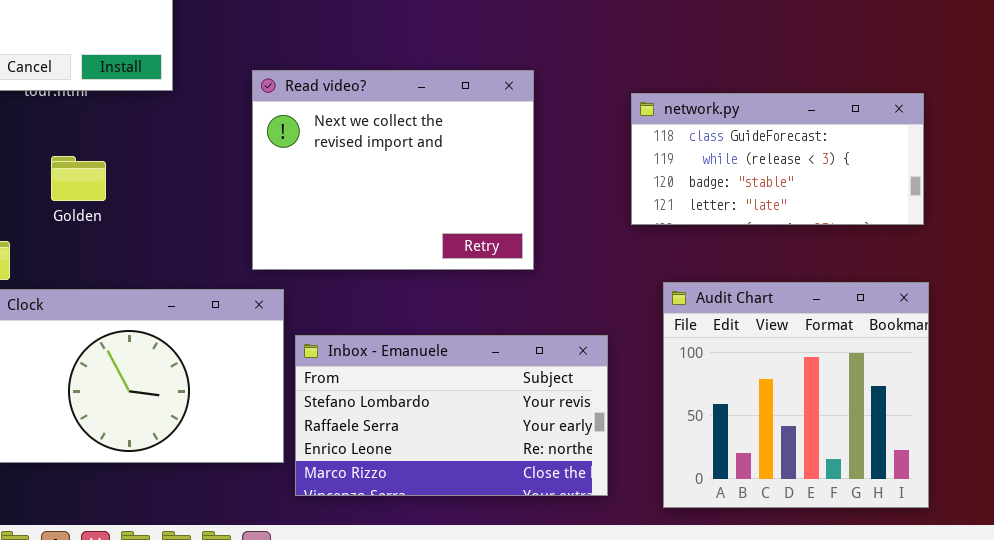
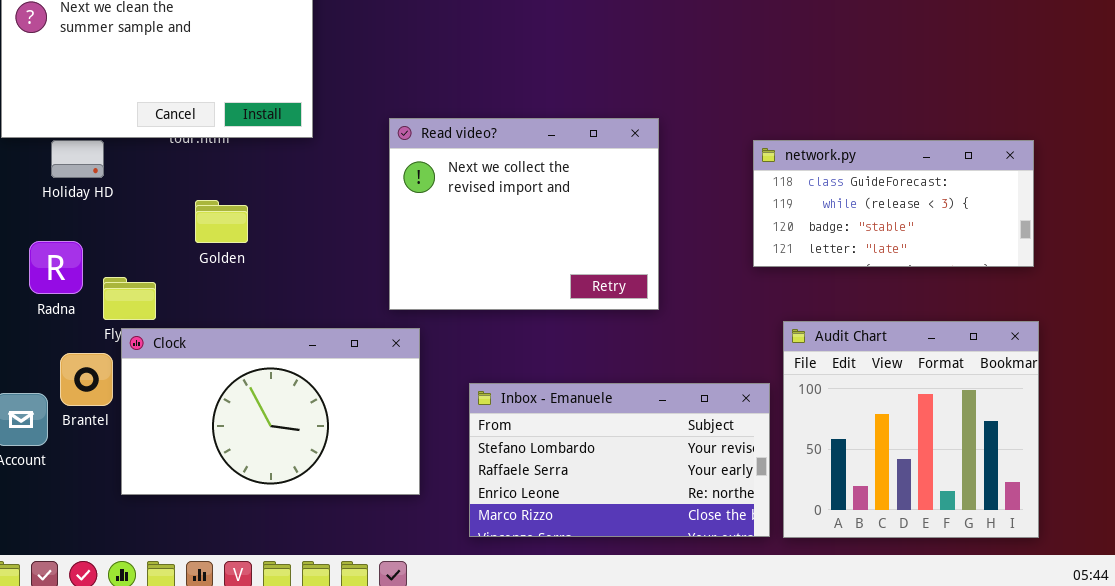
Inbox - Emanuele: [295,335,608,496] -> [469,383,770,537], moved

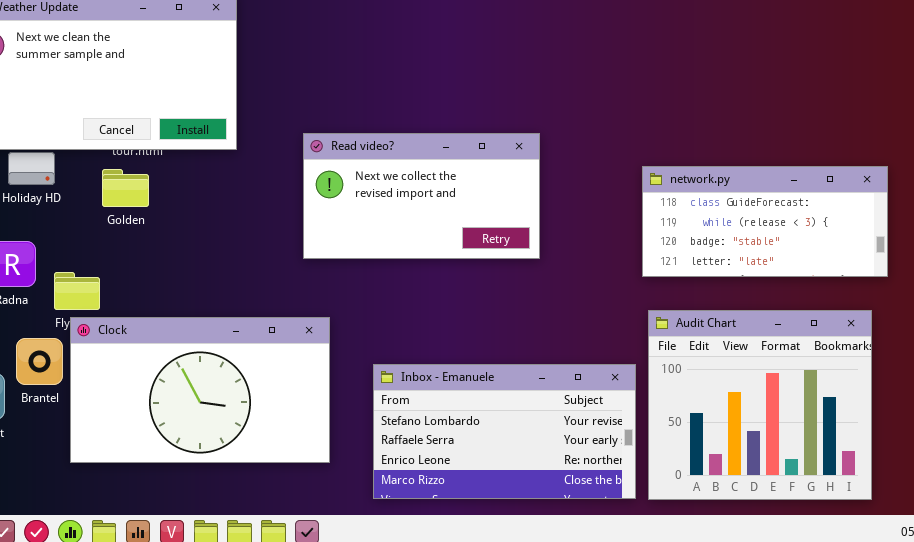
Read video?: [389,118,659,310] -> [303,133,540,259], resized
network.py: [753,140,1034,267] -> [642,166,888,277], moved
Golden: [195,200,248,243] -> [102,169,149,207], moved

